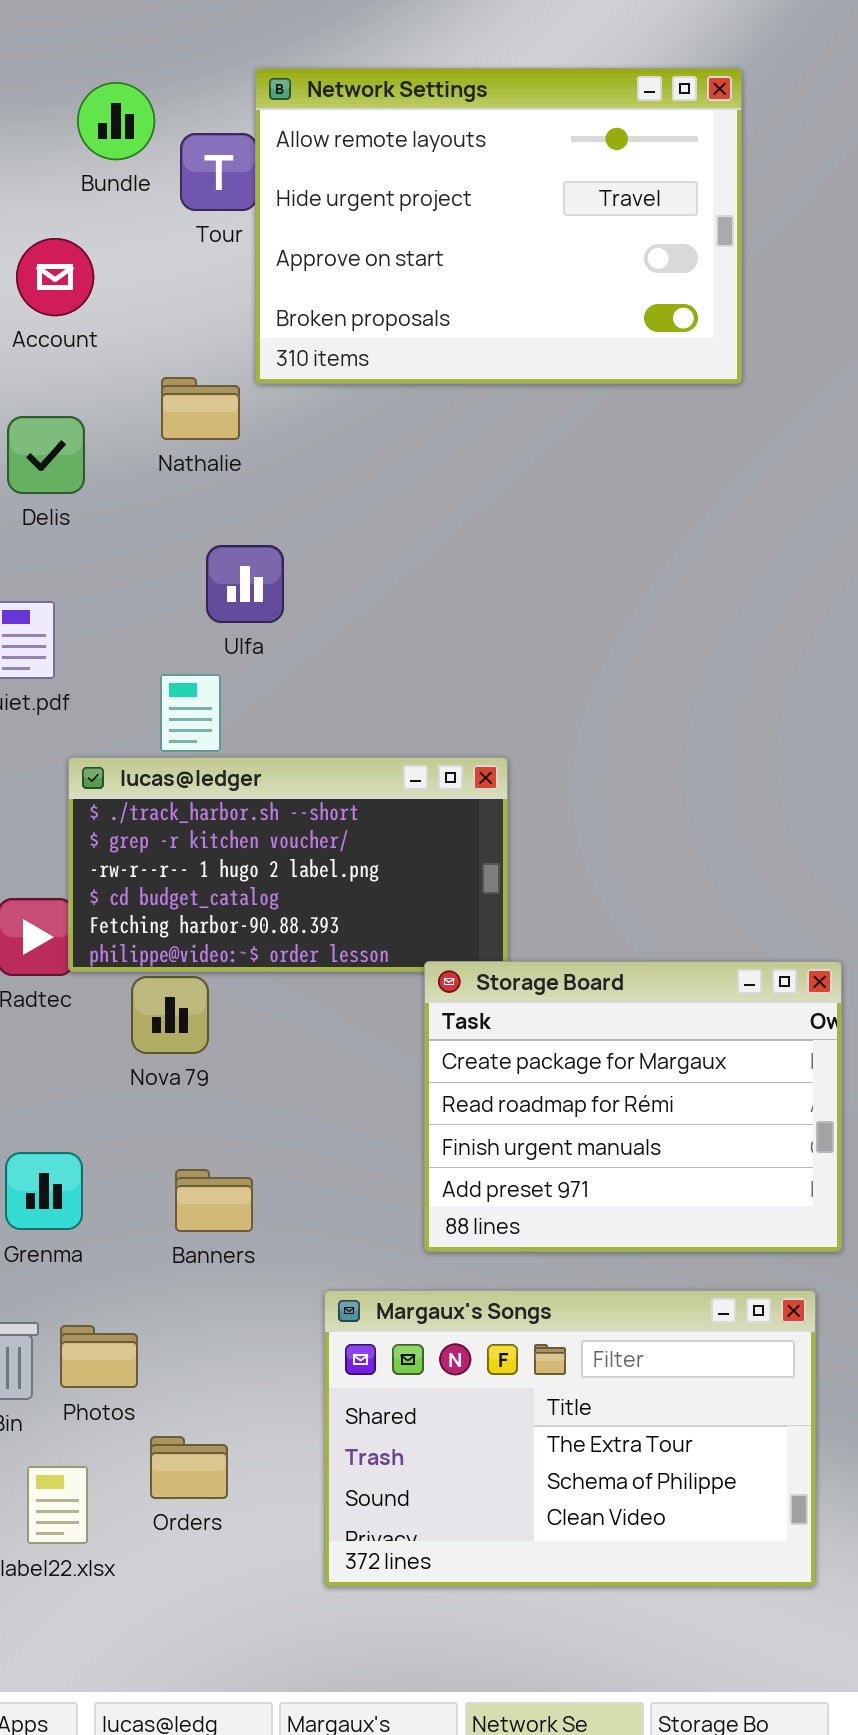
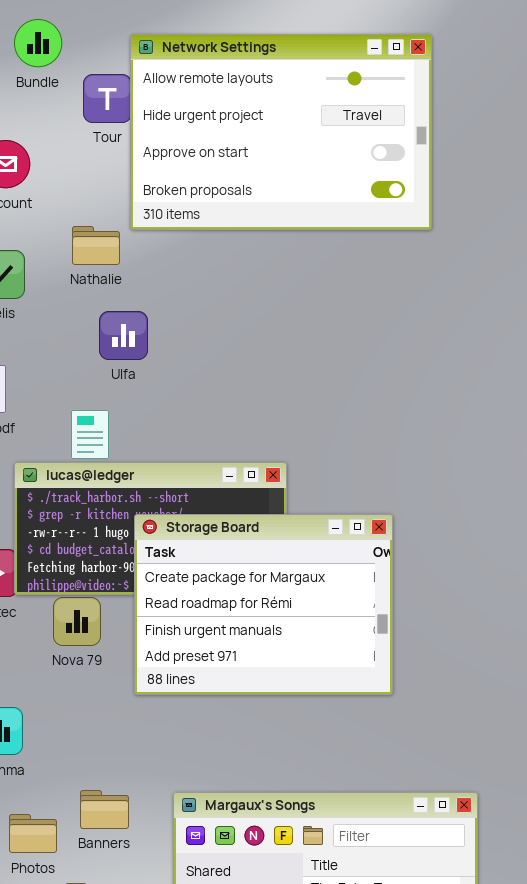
Bundle: [77,82,155,160] -> [14,19,62,67], moved
Ulfa: [206,545,284,623] -> [99,311,148,360], moved
Storage Board: [424,961,842,1252] -> [134,514,393,695], moved
Banners: [175,1169,253,1232] -> [80,790,129,829], moved

